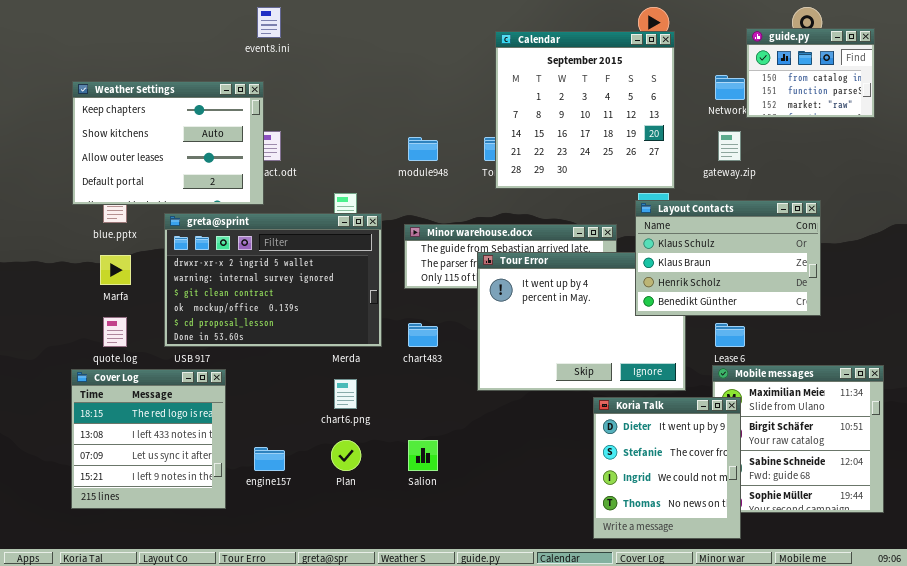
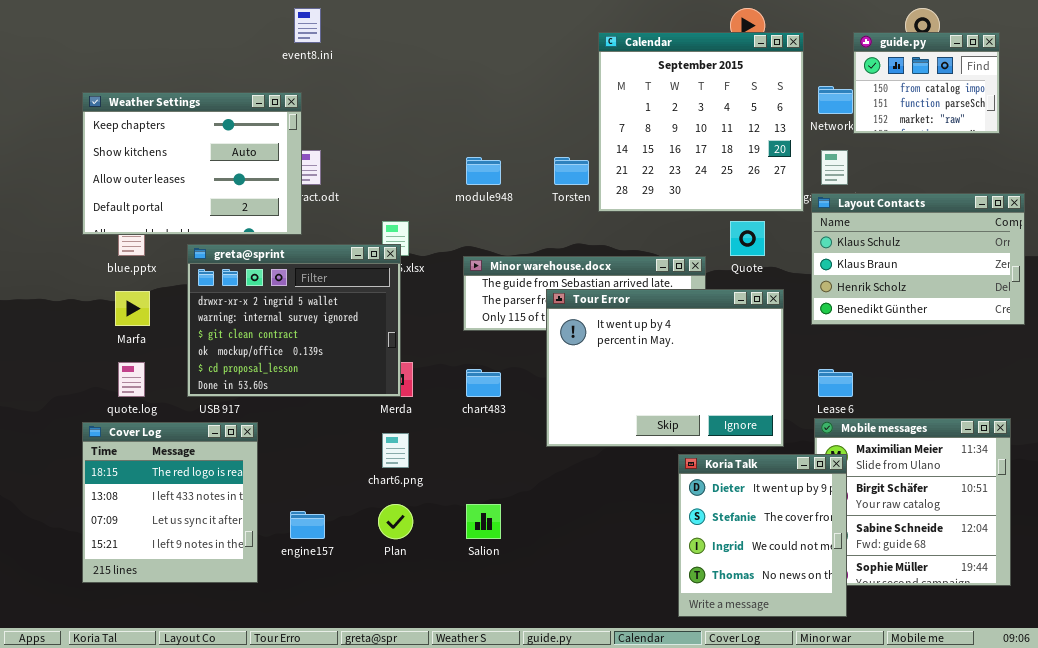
Calendar: [495,31,675,189] -> [598,32,804,212], moved
Layout Contacts: [635,200,821,316] -> [811,193,1025,325], moved
greta@sprint: [164,213,382,347] -> [187,244,401,397], resized

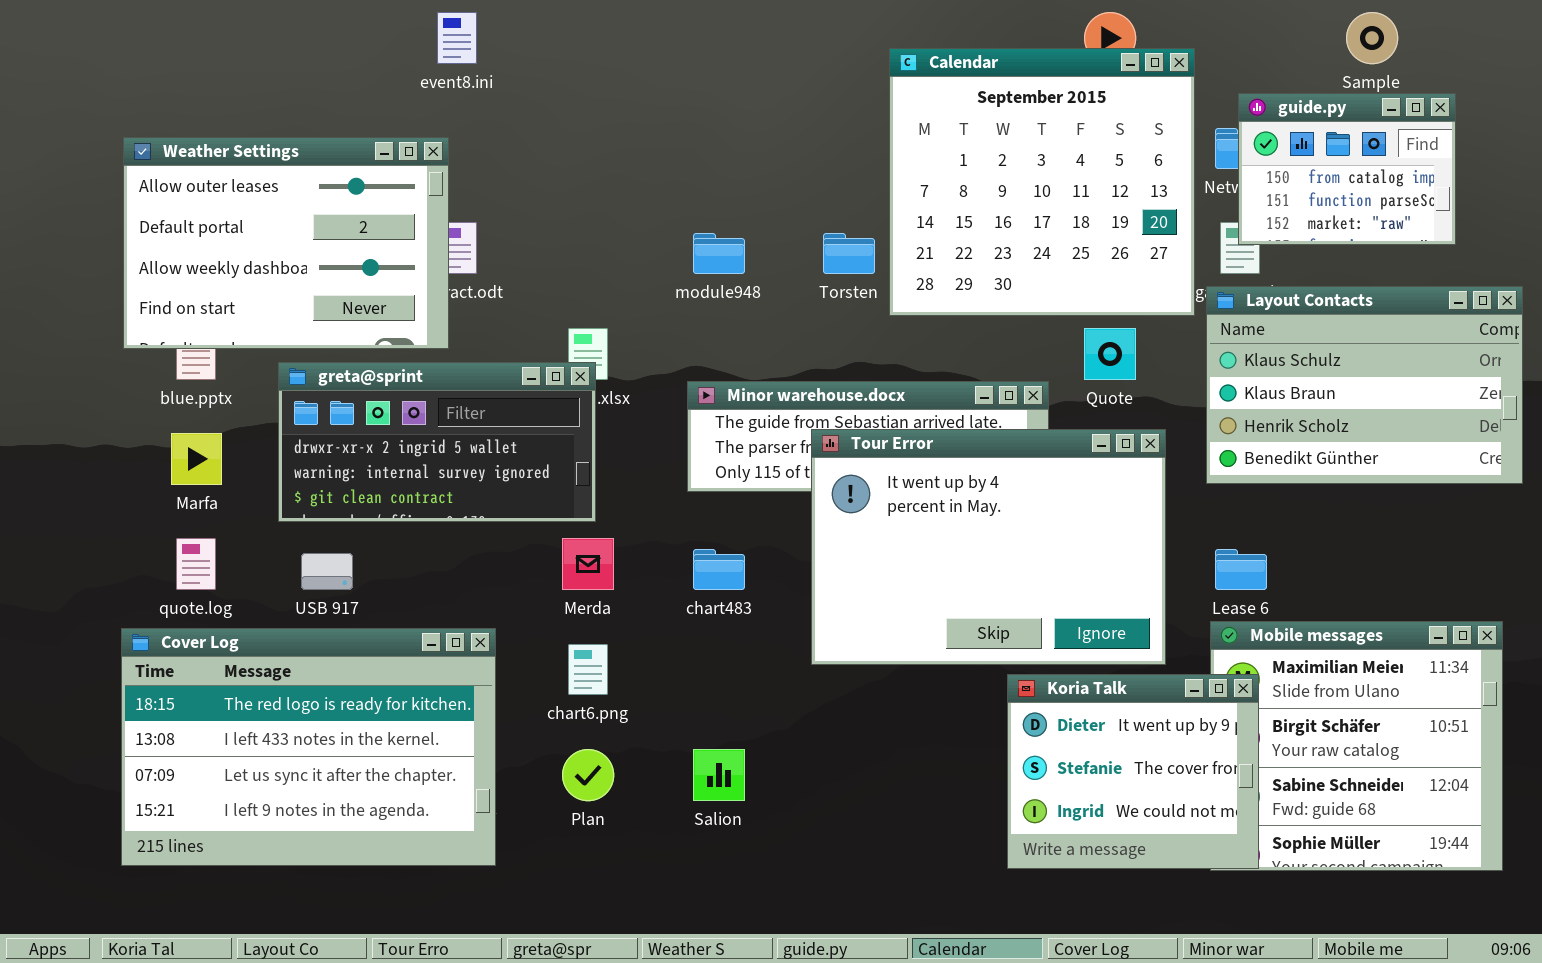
guide.py: [853,32,1000,134] -> [1238,93,1456,245], moved
Weather Settings: [82,92,302,235] -> [123,137,449,349], scrolled down 2 rows
greta@sprint: [187,244,401,397] -> [278,362,596,522], resized
Cover Log: [82,422,258,583] -> [121,628,496,866], resized
Koria Talk: [678,454,847,617] -> [1007,674,1259,869], resized

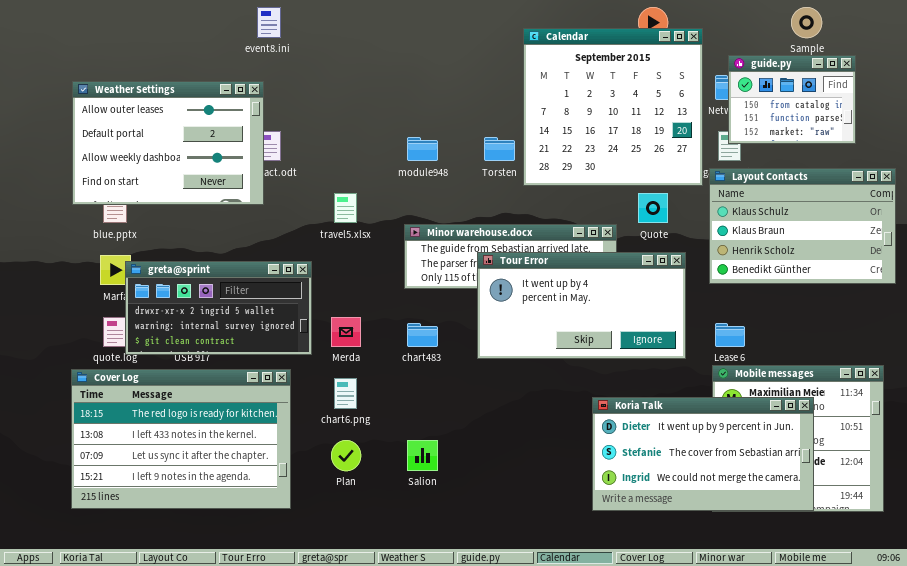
greta@sprint: [278,362,596,522] -> [125,261,312,355], moved
Tour Error: [811,429,1166,665] -> [477,252,686,359], resized
Koria Talk: [1007,674,1259,869] -> [592,397,814,511], resized

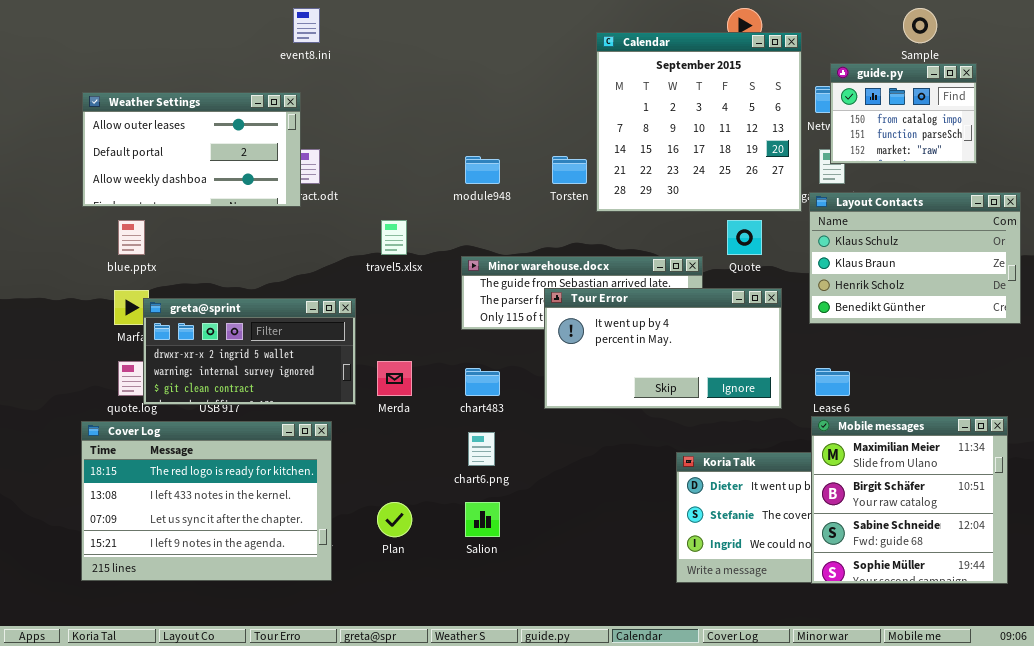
Weather Settings: [72,81,264,205] -> [82,92,301,207], resized
Mobile messages: [712,365,884,512] -> [811,416,1008,584], raised
chart6.png: [334,378,357,409] -> [468,432,495,466], moved

